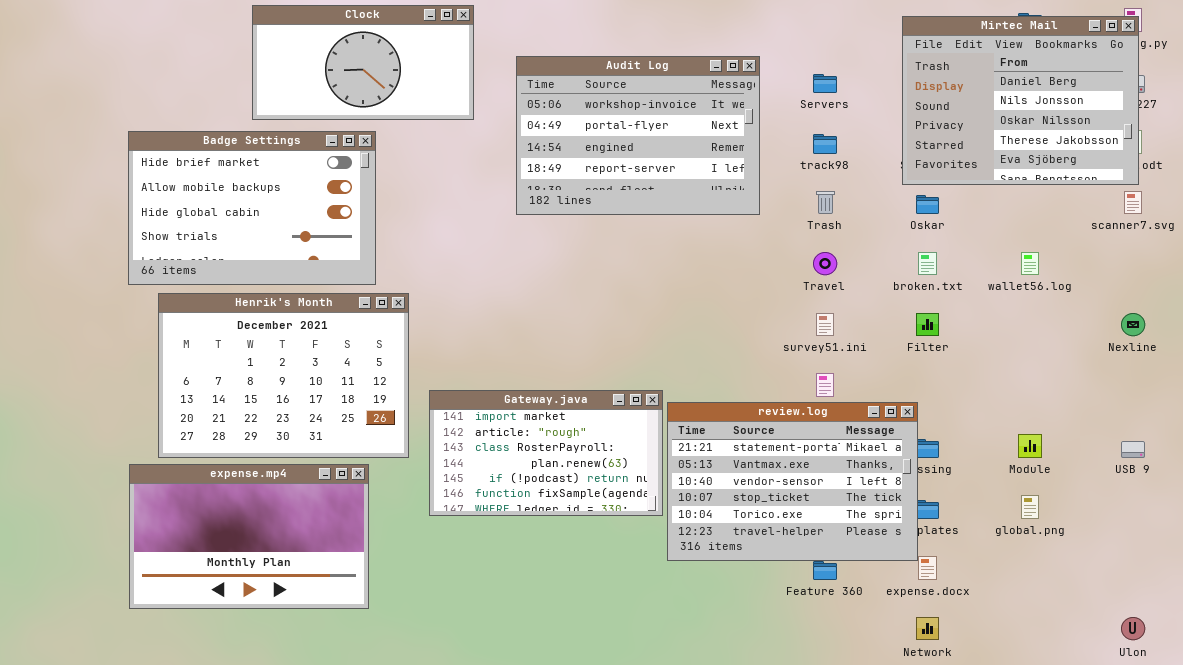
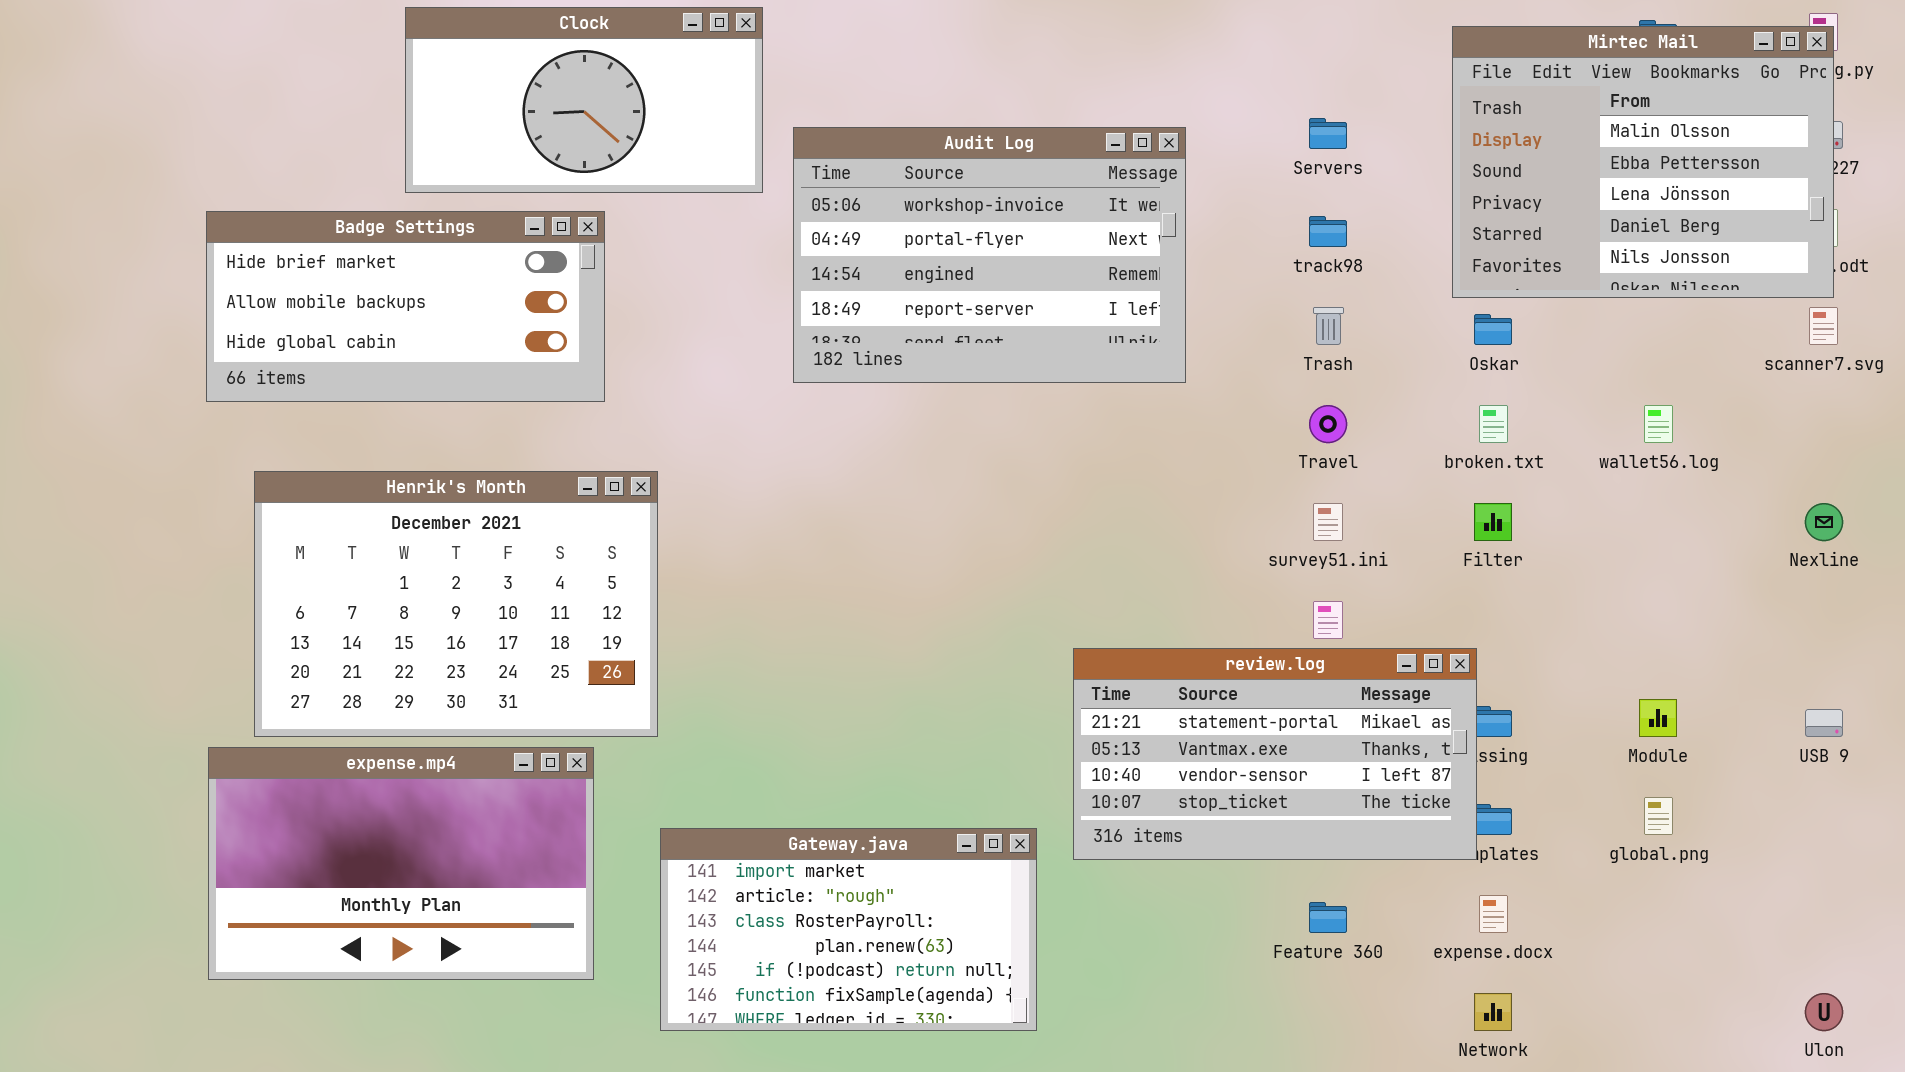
Mirtec Mail: [902,16,1139,185] -> [1452,26,1834,298], scrolled up 3 rows
Audit Log: [516,56,760,215] -> [793,127,1186,383], moved
Badge Settings: [128,131,376,285] -> [206,211,605,402], resized
Gateway.java: [429,390,663,516] -> [660,828,1037,1031], moved
review.log: [667,402,918,561] -> [1073,648,1477,860], resized

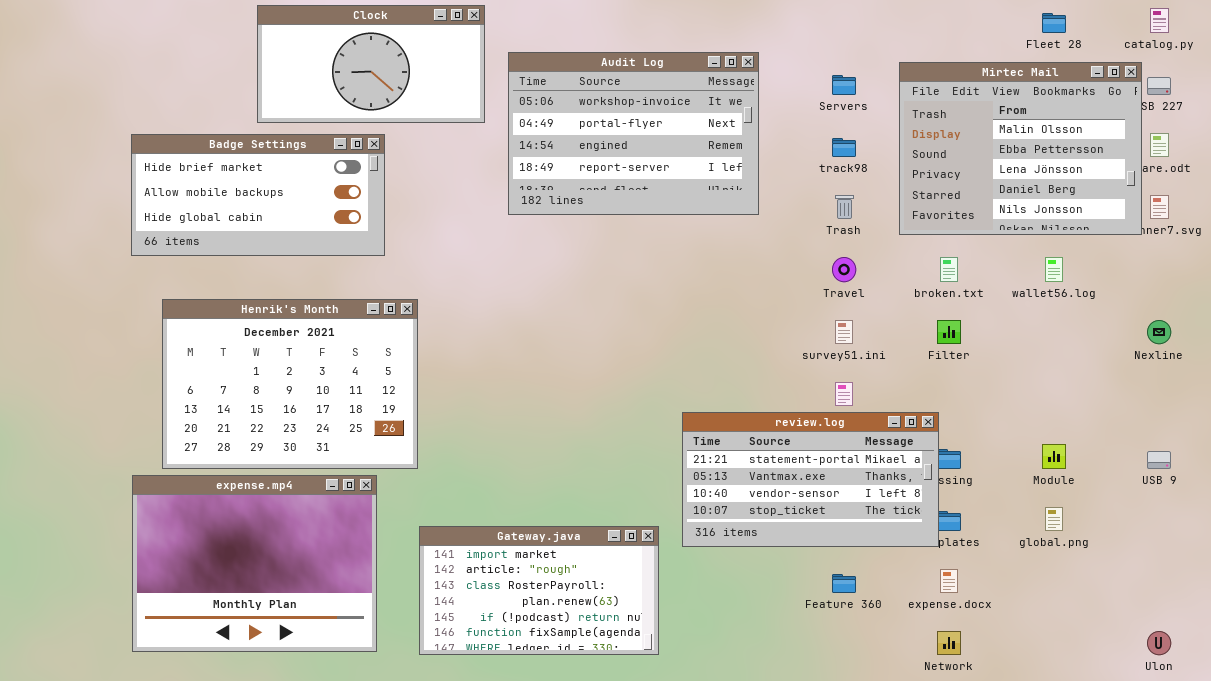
Mirtec Mail: [1452,26,1834,298] -> [899,62,1142,235], moved
Audit Log: [793,127,1186,383] -> [508,52,759,215], moved
expense.mp4: [208,747,594,980] -> [132,475,377,652], resized

